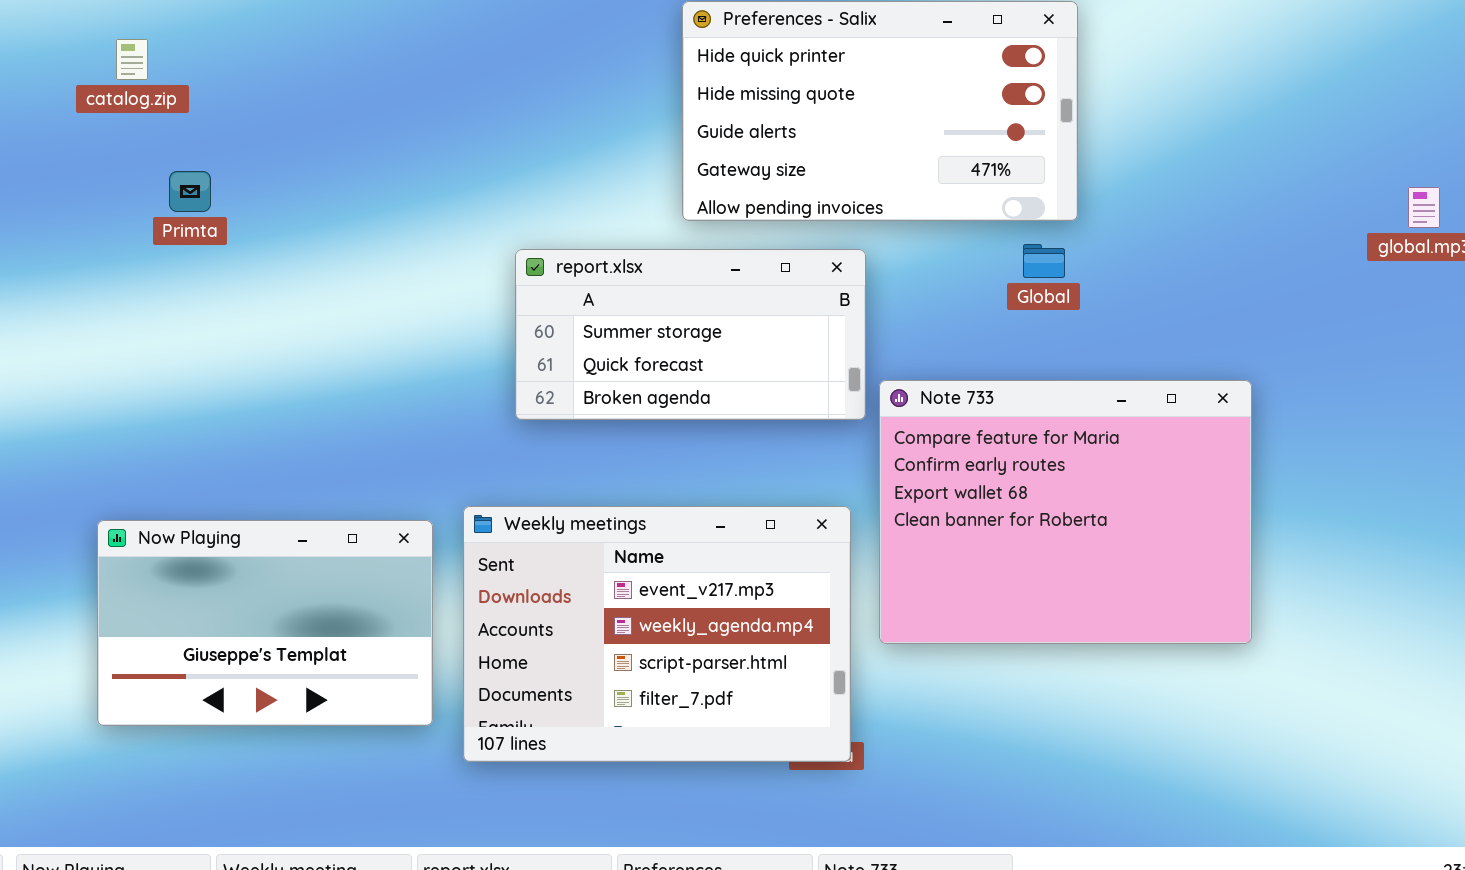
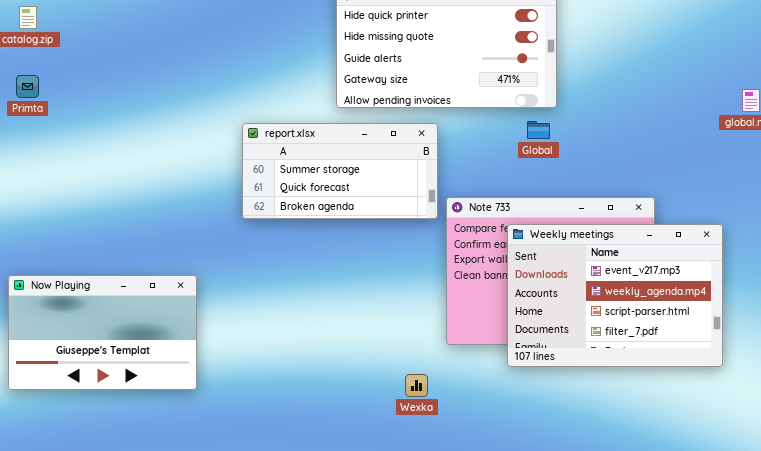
Primta: [169,171,211,212] -> [16,75,39,98], moved
Weekly meetings: [463,506,851,762] -> [507,224,723,367], moved

